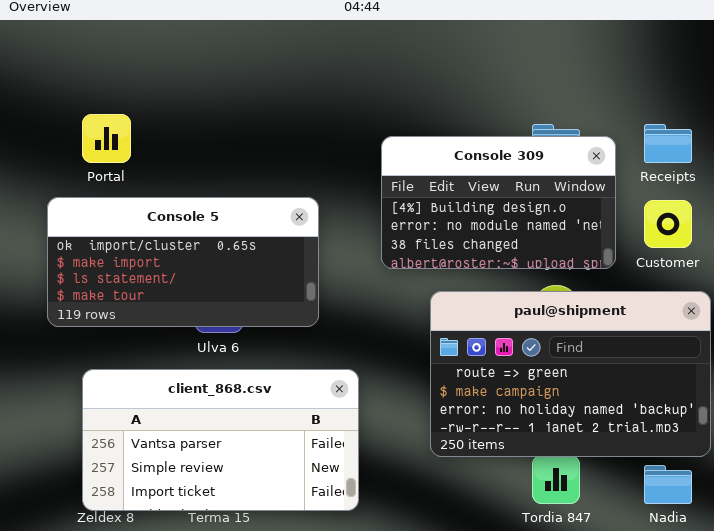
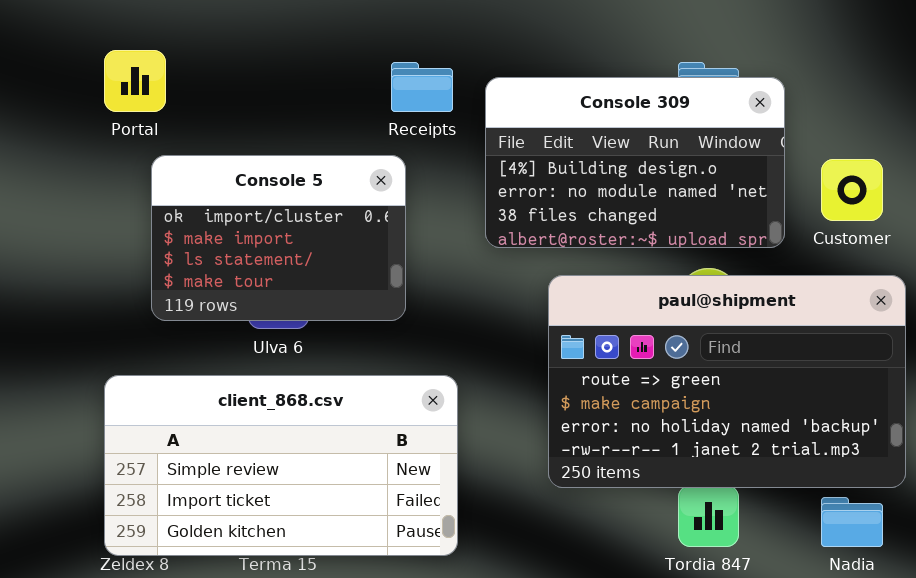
Receipts: [644,124,692,163] -> [391,62,453,112], moved
Console 5: [47,197,319,327] -> [151,155,406,321], resized
client_868.csv: [82,369,359,511] -> [104,375,458,556], scrolled down 1 row

